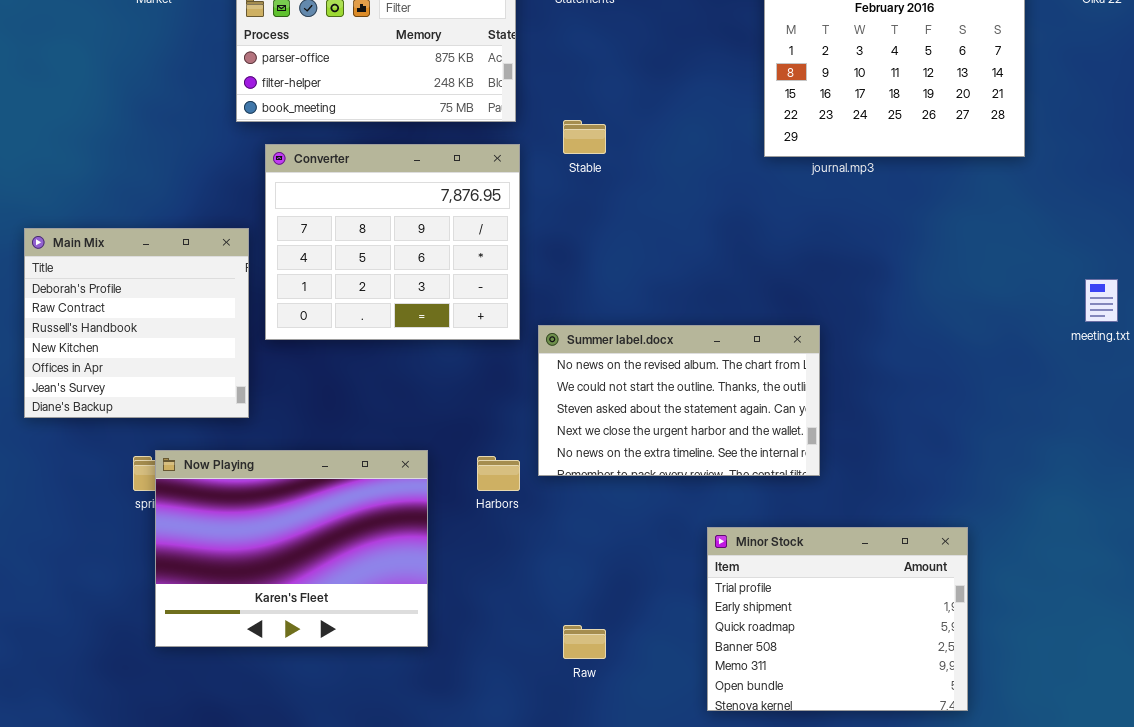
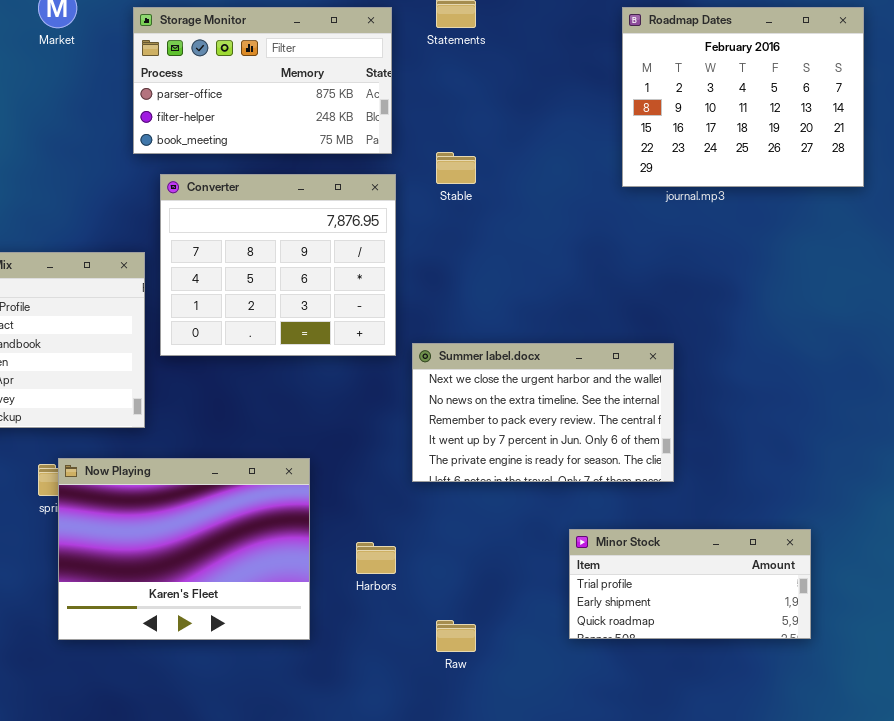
Summer label.docx: [538,325,820,476] -> [412,343,674,482], scrolled down 3 rows
Harbors: [477,456,520,491] -> [356,542,396,574], moved
Minor Stock: [707,527,968,711] -> [569,529,811,639], resized

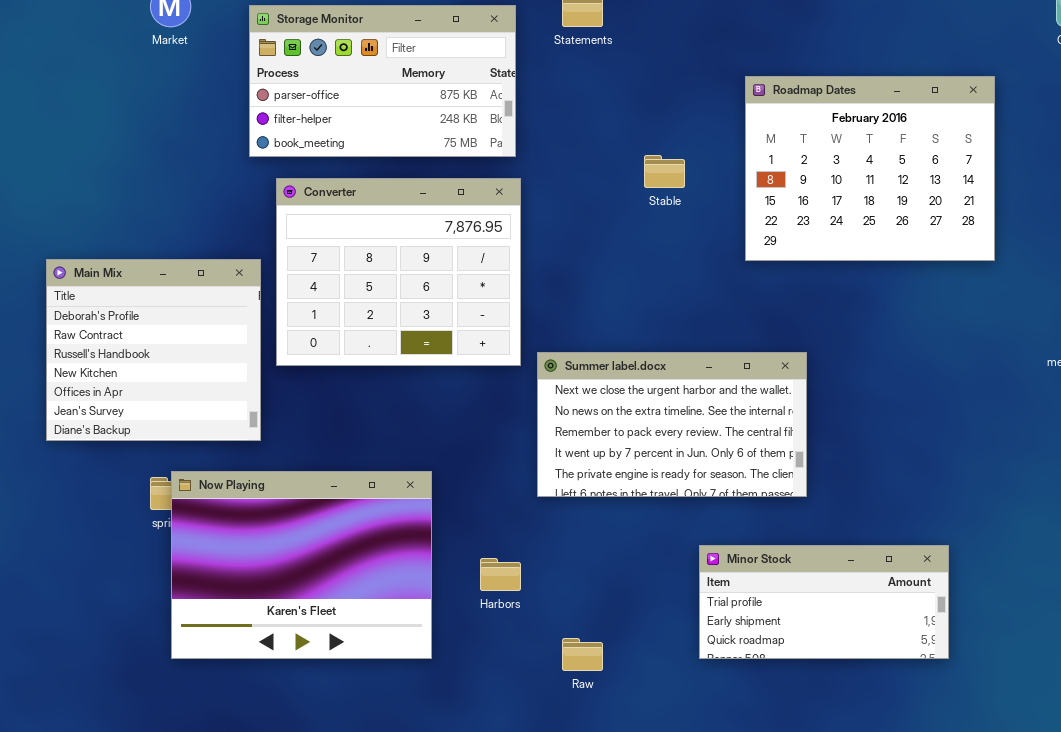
Roadmap Dates: [622,7,864,187] -> [745,76,995,261], moved
Stable: [436,152,476,184] -> [644,155,685,188], moved

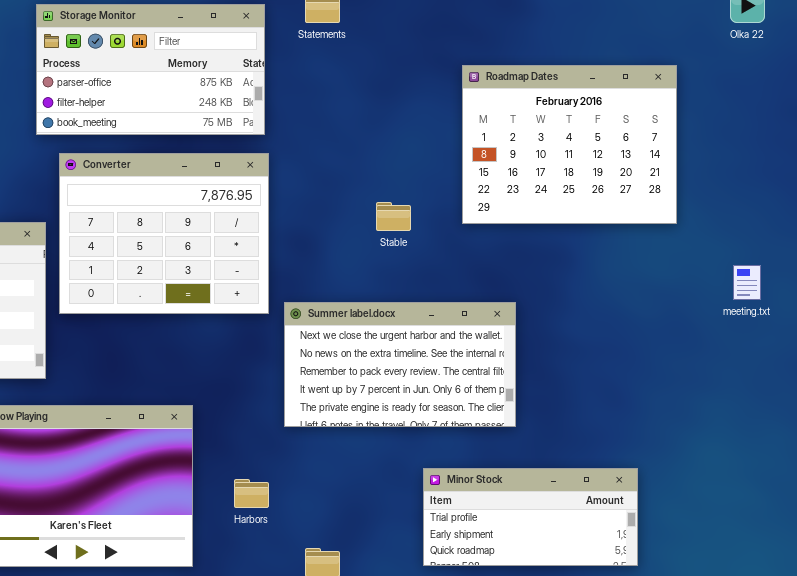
Stable: [644,155,685,188] -> [376,202,411,231], moved

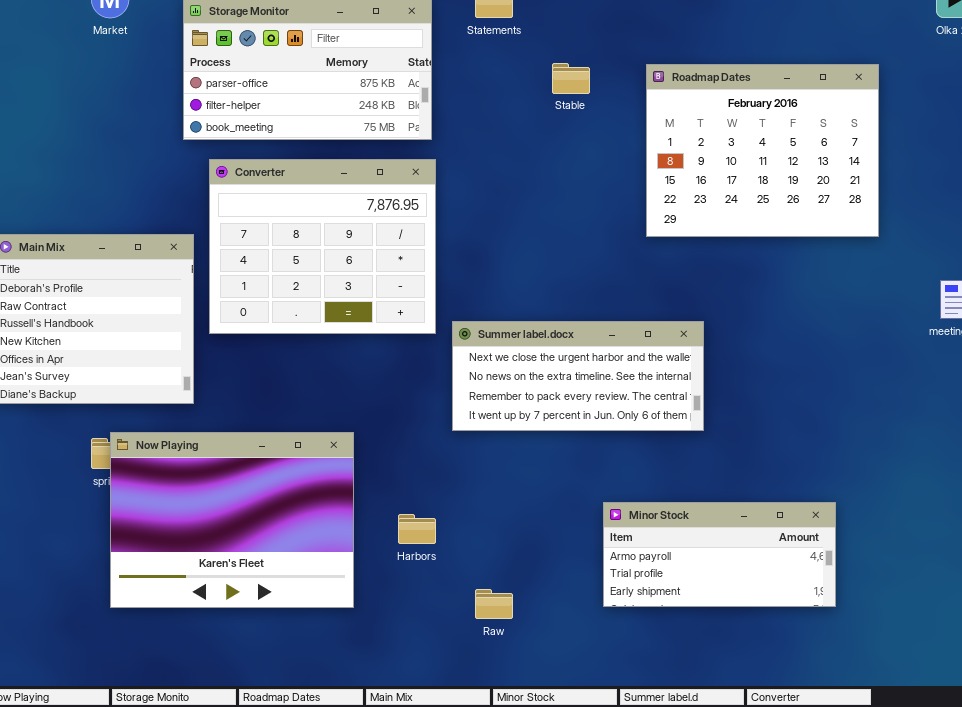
Stable: [376,202,411,231] -> [552,63,590,94], moved
Summer label.docx: [284,302,516,427] -> [452,321,704,431], resized
Minor Stock: [423,468,638,566] -> [603,502,836,607], scrolled up 1 row

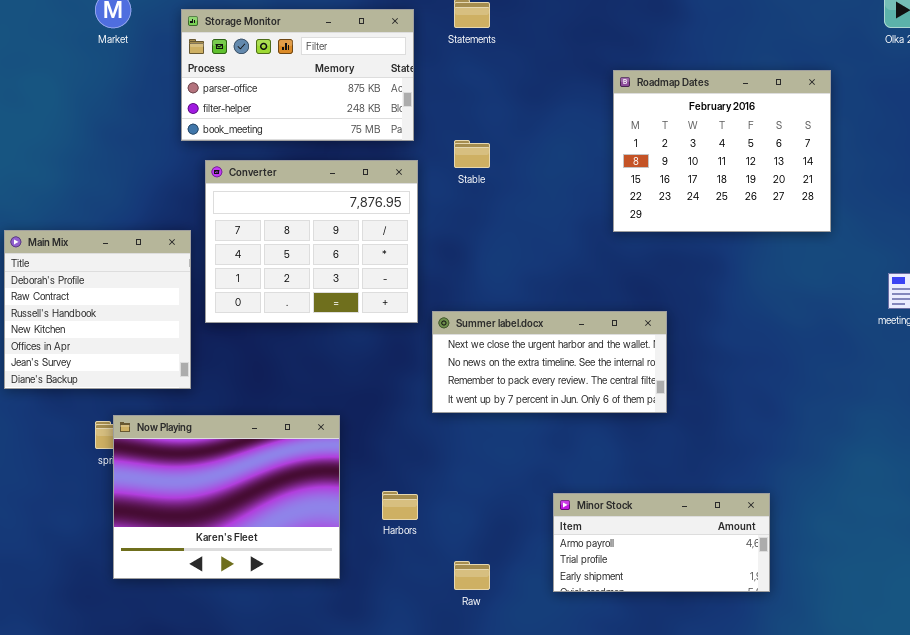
Stable: [552,63,590,94] -> [454,140,490,168], moved
Minor Stock: [603,502,836,607] -> [553,493,770,592], moved

